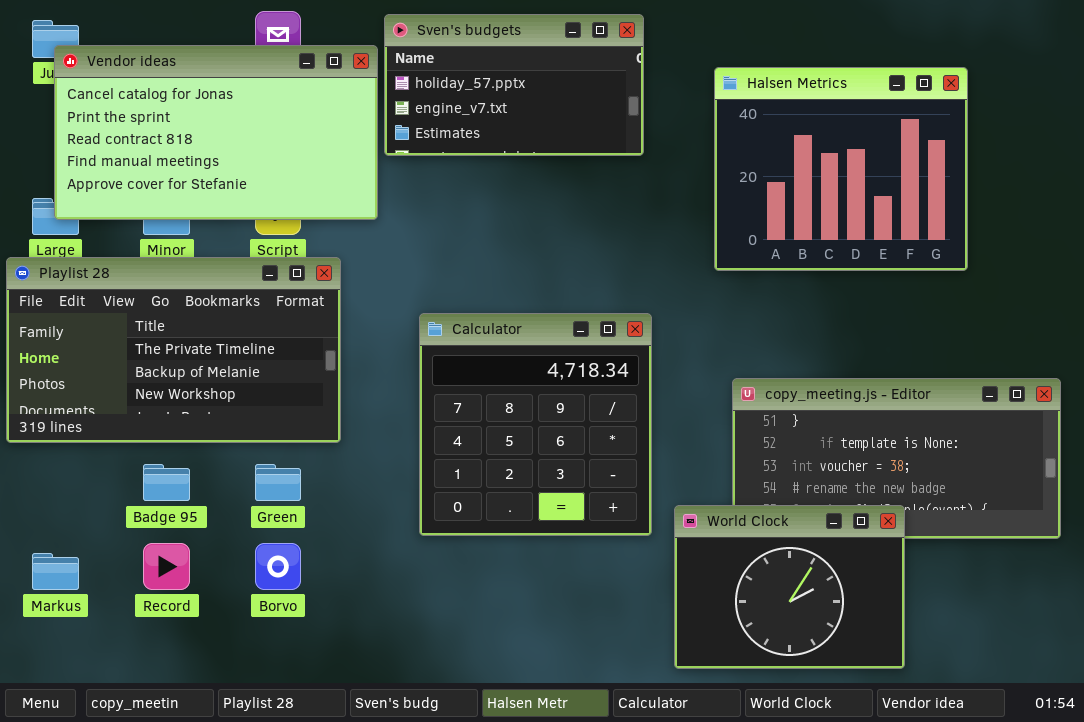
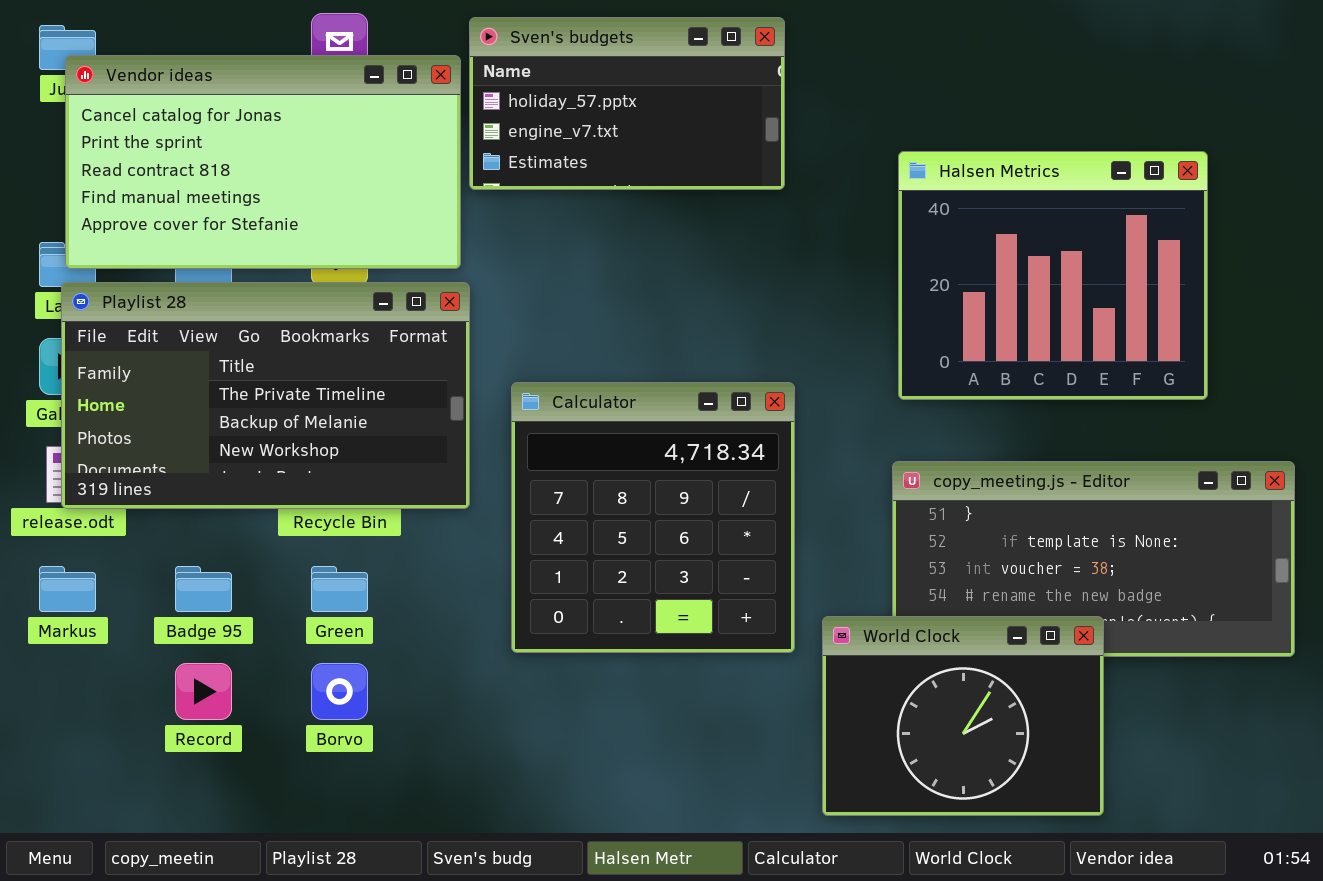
Halsen Metrics: [714,67,968,271] -> [898,151,1208,400], moved
Playlist 28: [6,257,341,443] -> [61,282,470,509], moved
Markus: [32,553,79,590] -> [39,566,96,612], moved

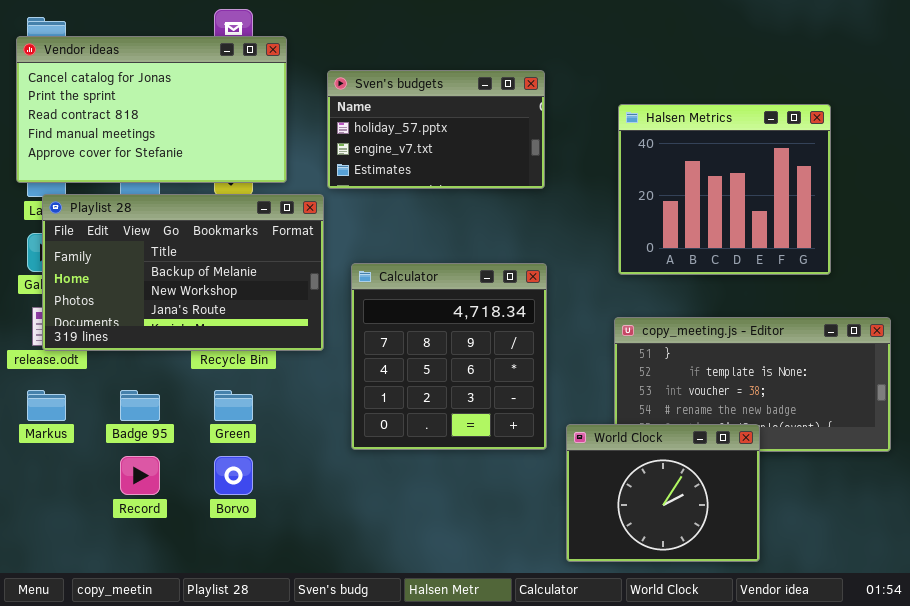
Sven's budgets: [469,17,785,190] -> [327,70,545,189], moved
Vendor ideas: [65,55,461,269] -> [16,36,287,183], moved
Playlist 28: [61,282,470,509] -> [42,194,324,351], scrolled down 1 row

